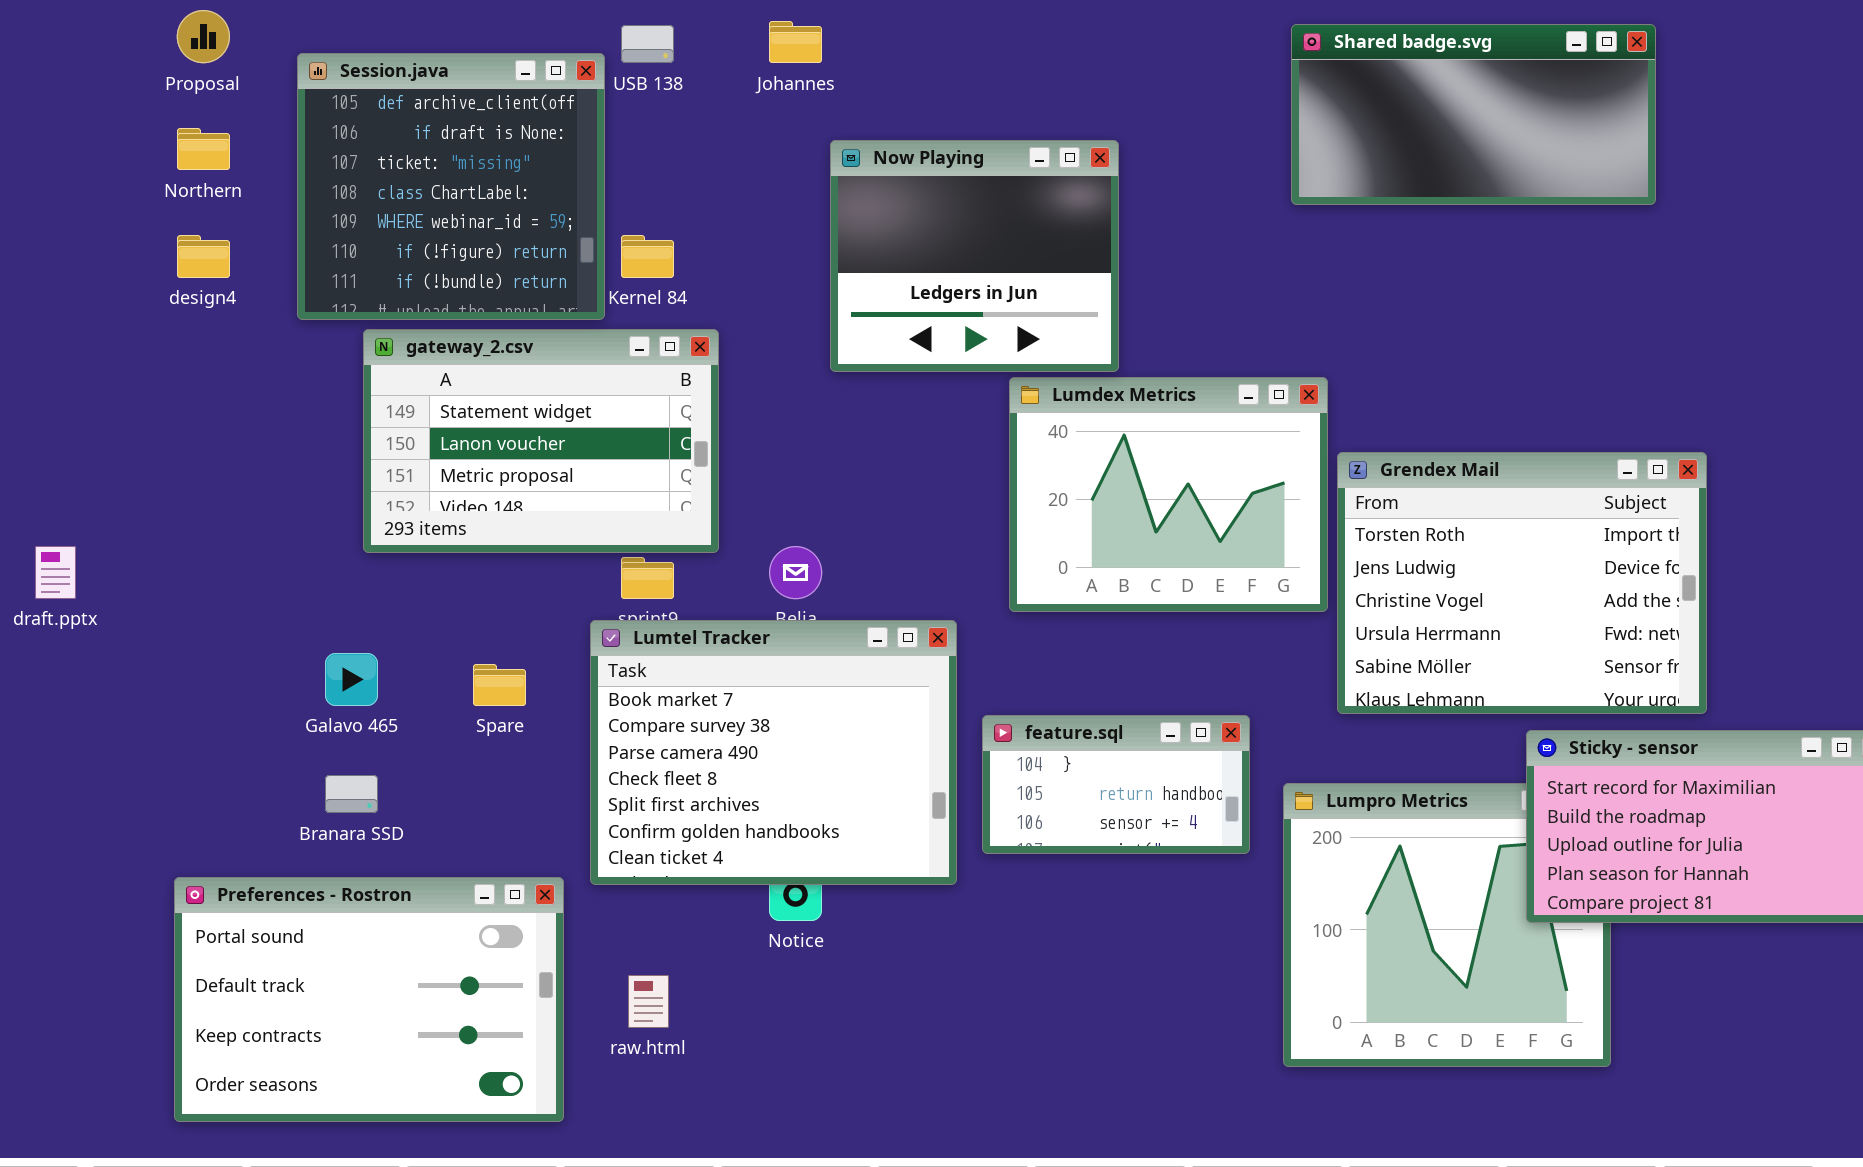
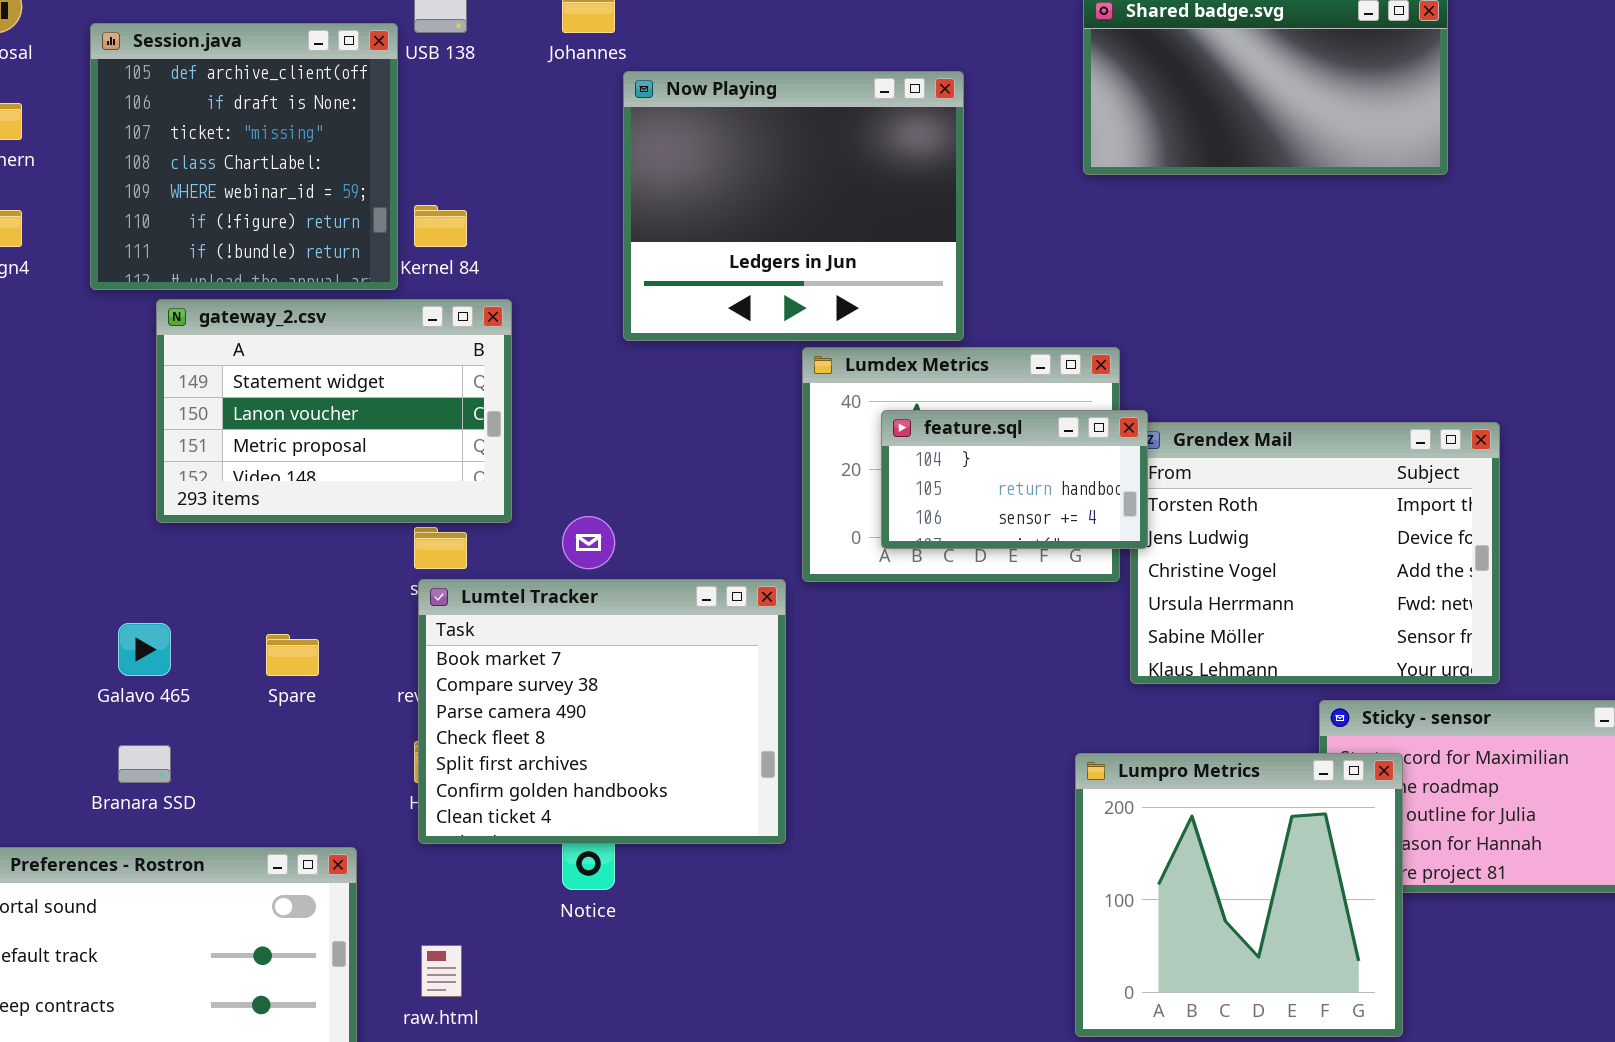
Now Playing: [830,140,1119,372] -> [623,71,964,341], resized
Lumtel Tracker: [590,620,957,885] -> [418,579,786,844], moved
feature.sql: [982,715,1250,854] -> [881,410,1148,549], moved
Lumpro Metrics: [1283,783,1611,1067] -> [1075,753,1403,1037], raised

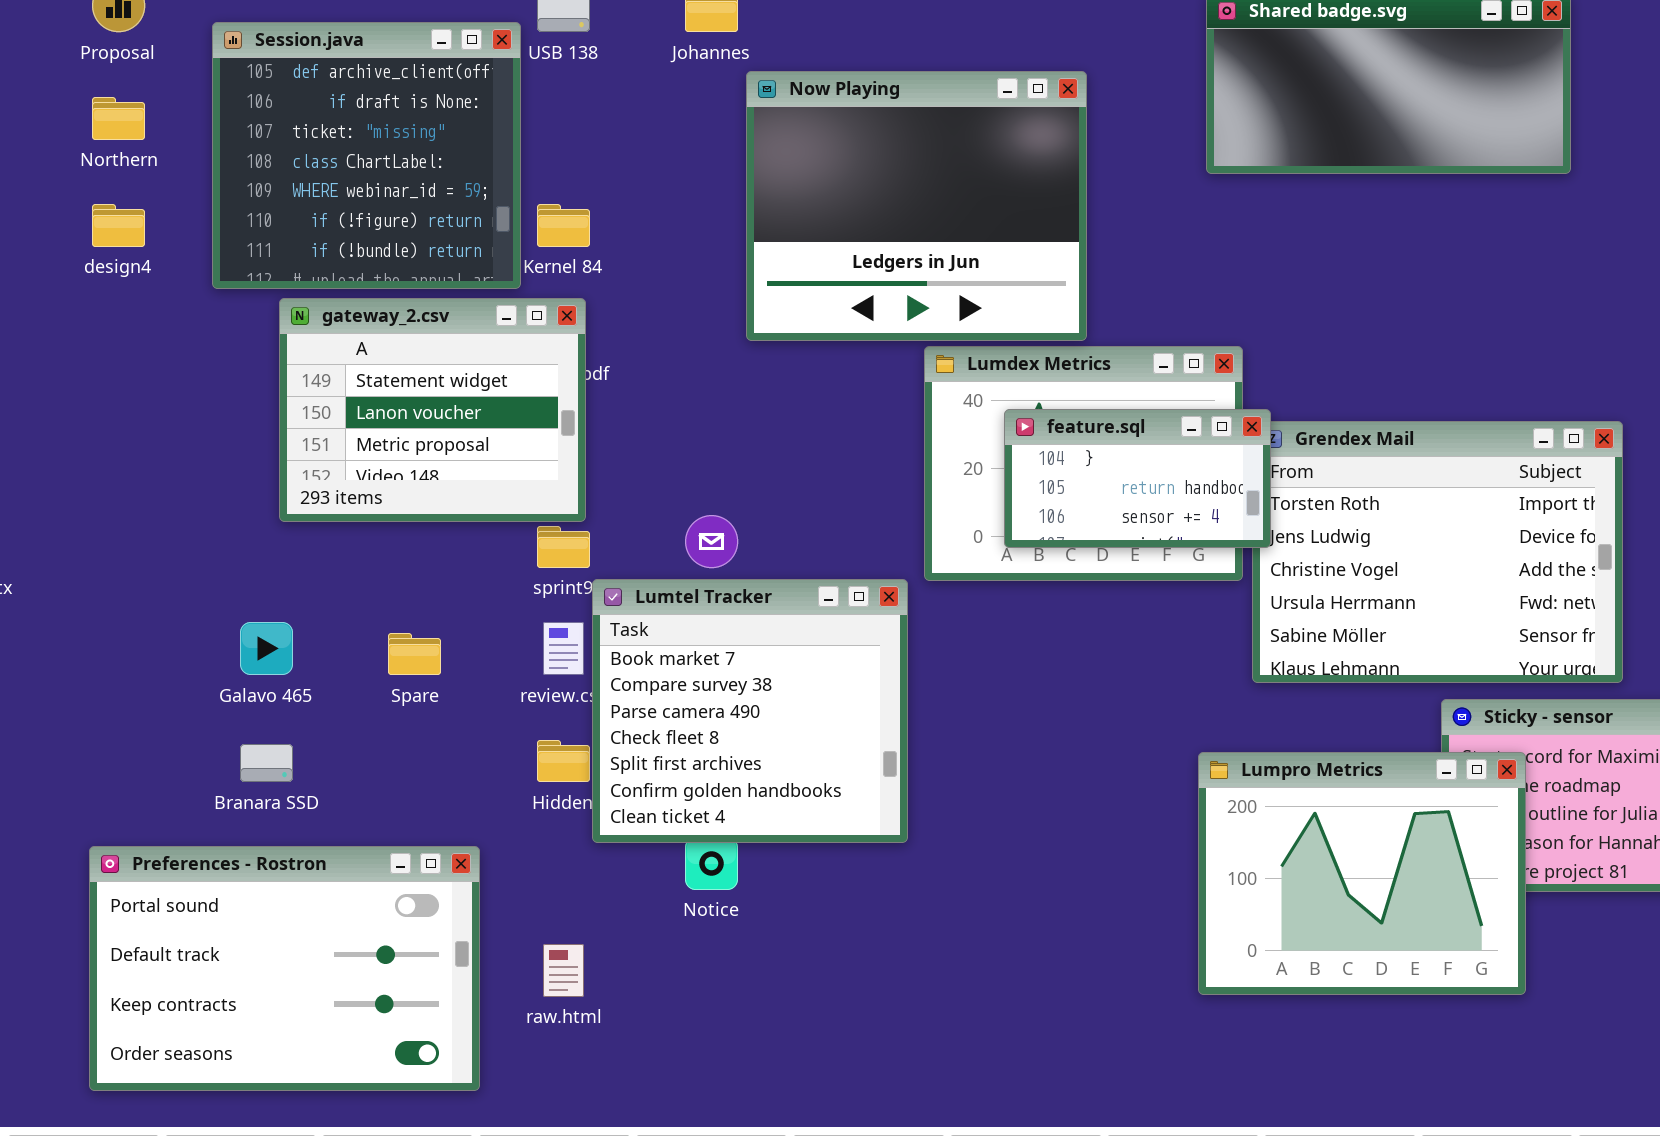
gateway_2.csv: [156,299,512,523] -> [279,298,586,522], resized
Lumtel Tracker: [418,579,786,844] -> [592,579,908,843], resized
Lumpro Metrics: [1075,753,1403,1037] -> [1198,752,1526,995], resized

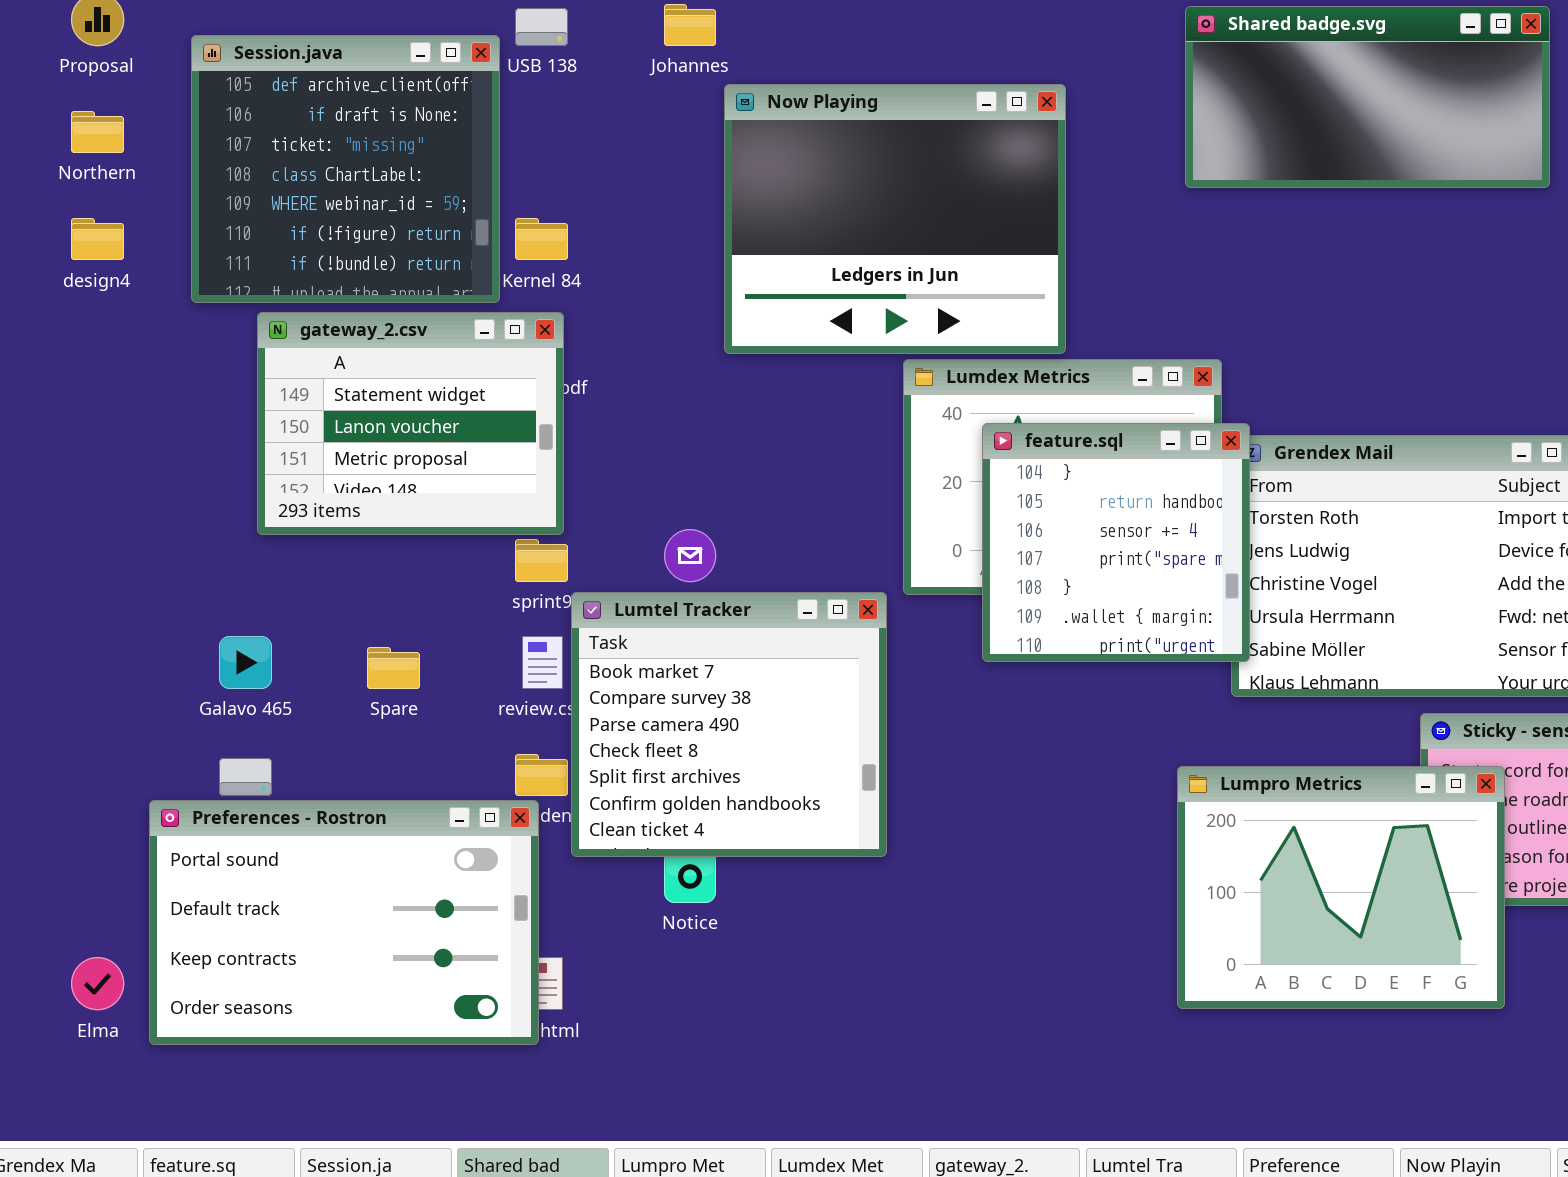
feature.sql: [1004,409,1271,548] -> [982,423,1250,662], resized
Preferences - Rostron: [89,846,480,1091] -> [149,800,539,1045], moved

